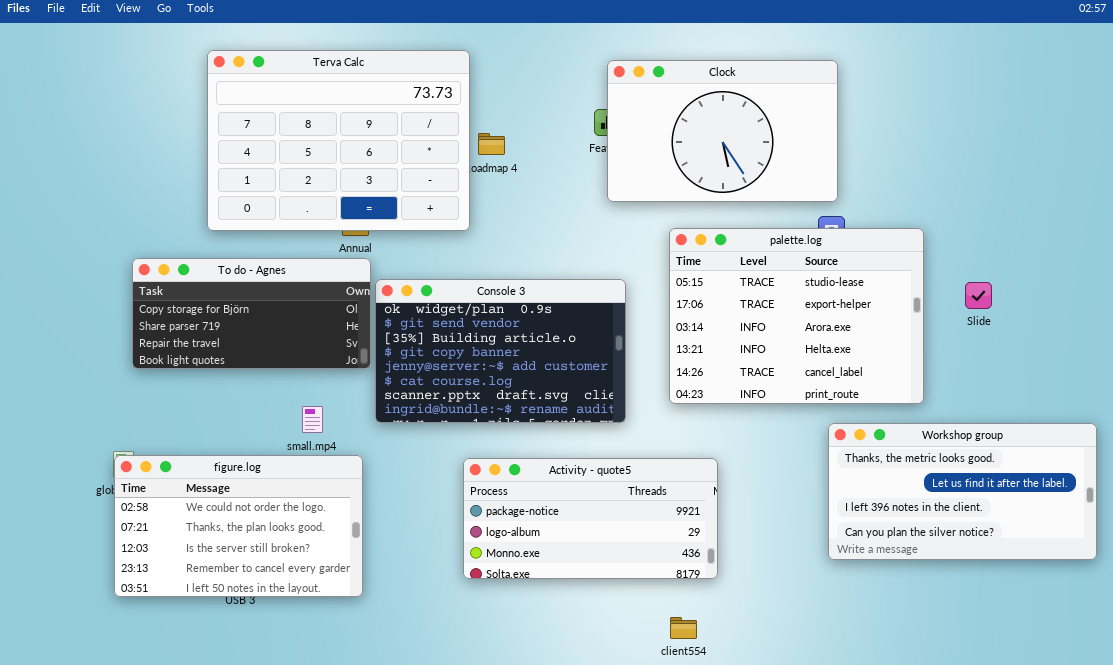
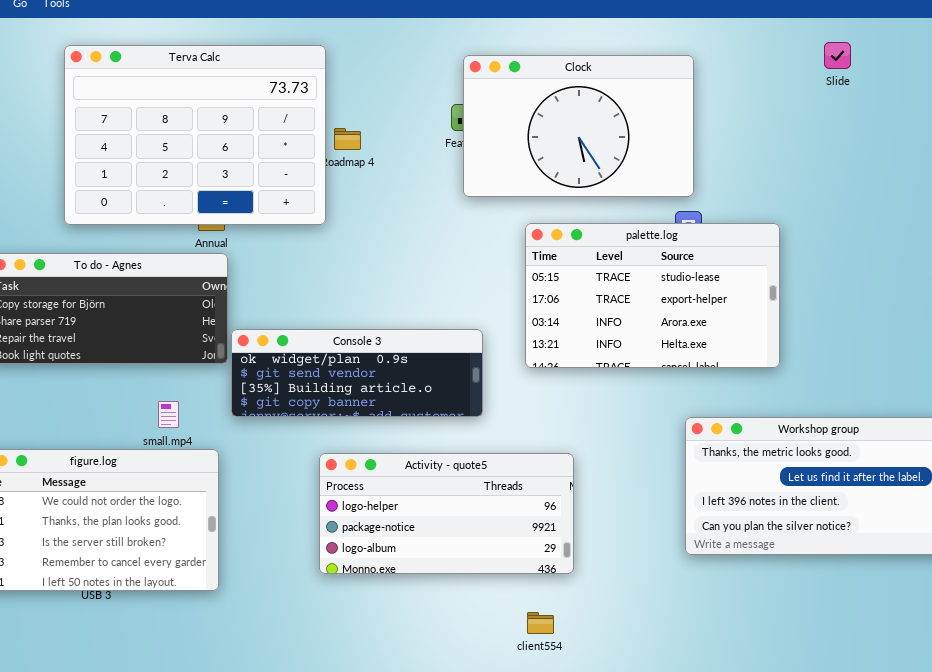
palette.log: [669,228,924,404] -> [525,223,780,368], resized
Console 3: [375,279,626,423] -> [231,329,483,417], resized
Slide: [965,282,992,309] -> [824,42,851,69], moved
Activity - quote5: [463,458,718,579] -> [319,453,574,574], scrolled up 1 row

